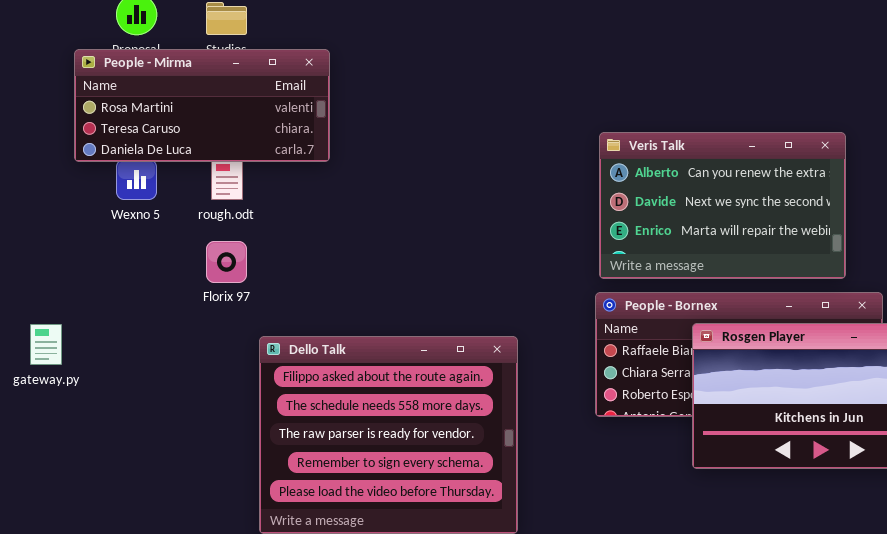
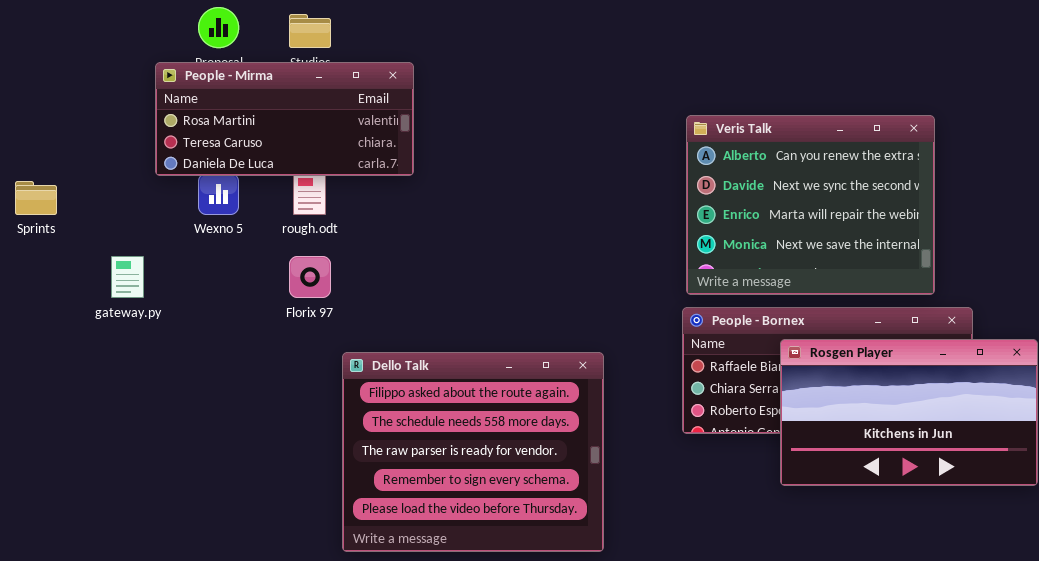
Veris Talk: [599,132,846,279] -> [686,115,935,295], resized
gateway.py: [30,324,62,365] -> [111,256,144,298], moved

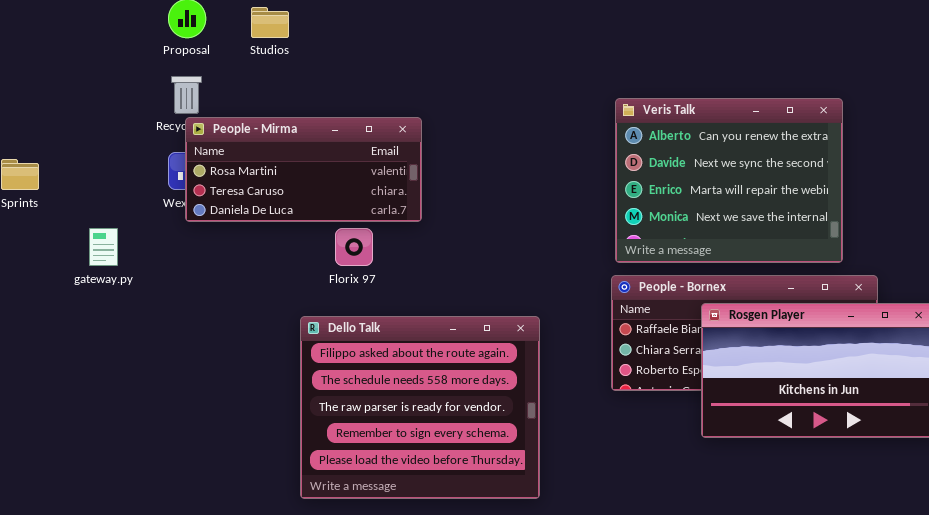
People - Mirma: [155,62,414,176] -> [185,117,422,222], moved
Florix 97: [289,256,331,298] -> [335,228,373,266], moved

